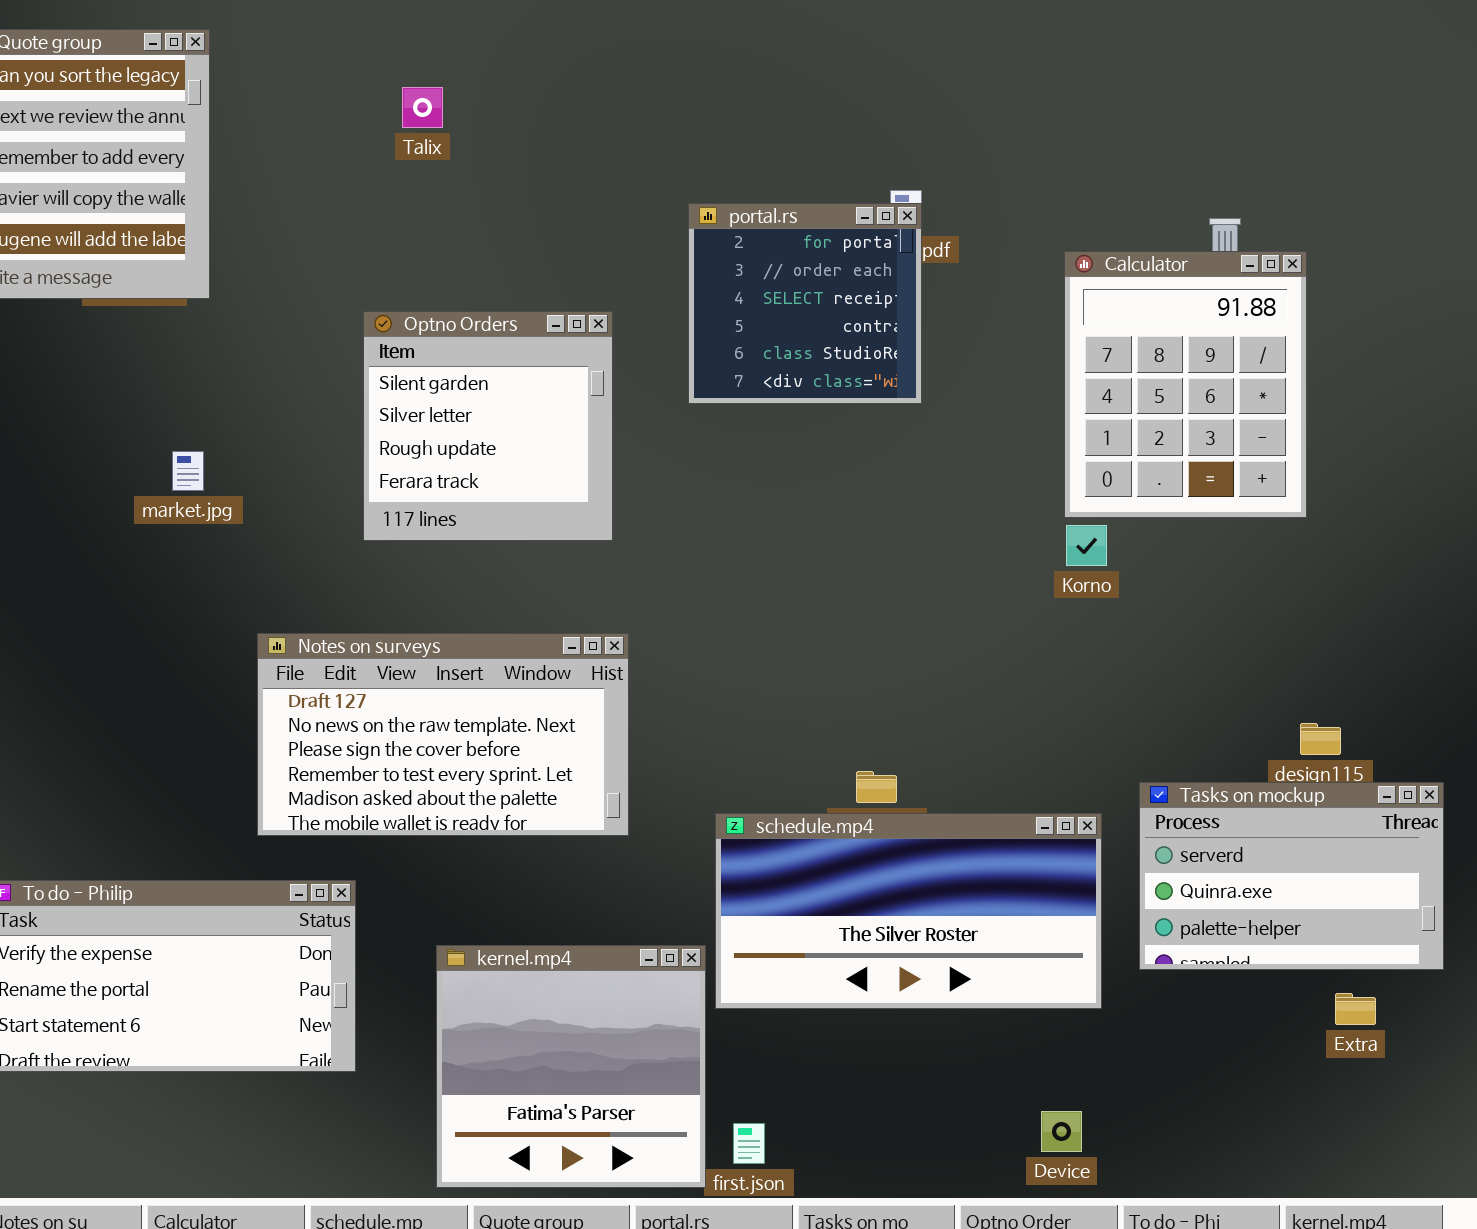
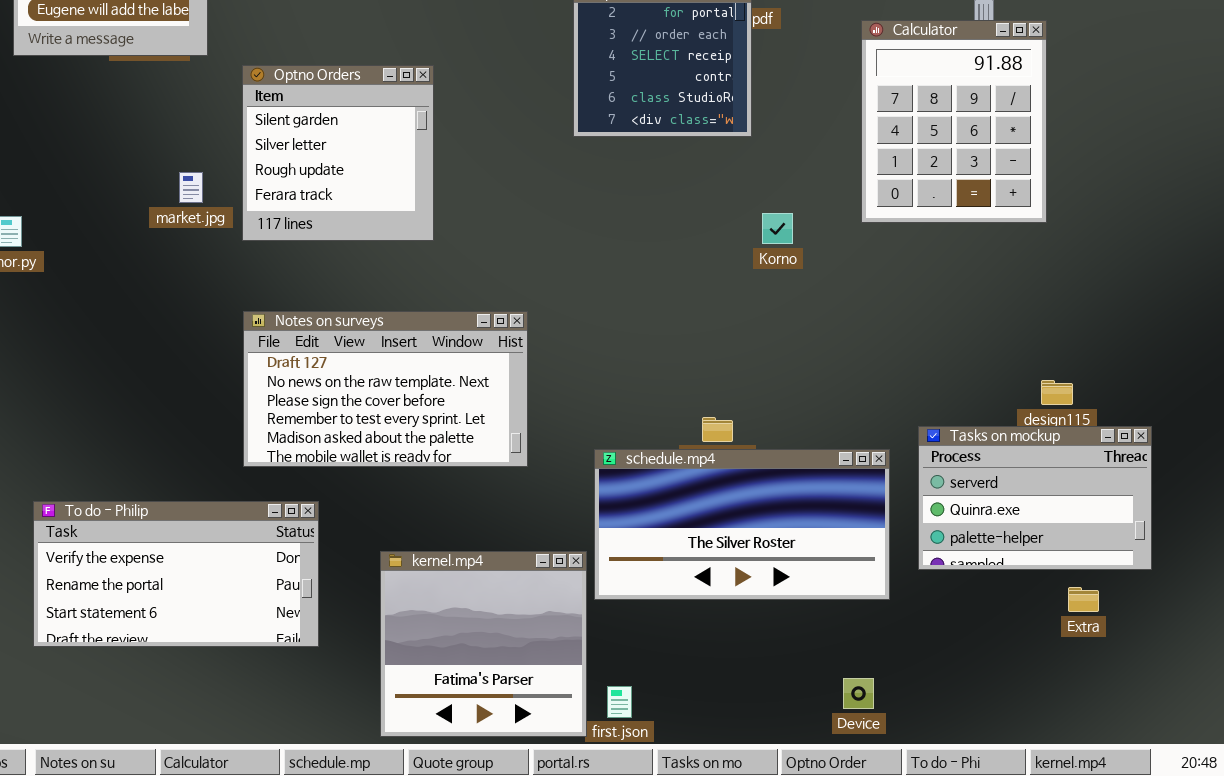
Optno Orders: [363,311,613,541] -> [242,65,434,241], moved
Korno: [1066,525,1107,566] -> [762,213,793,244], moved

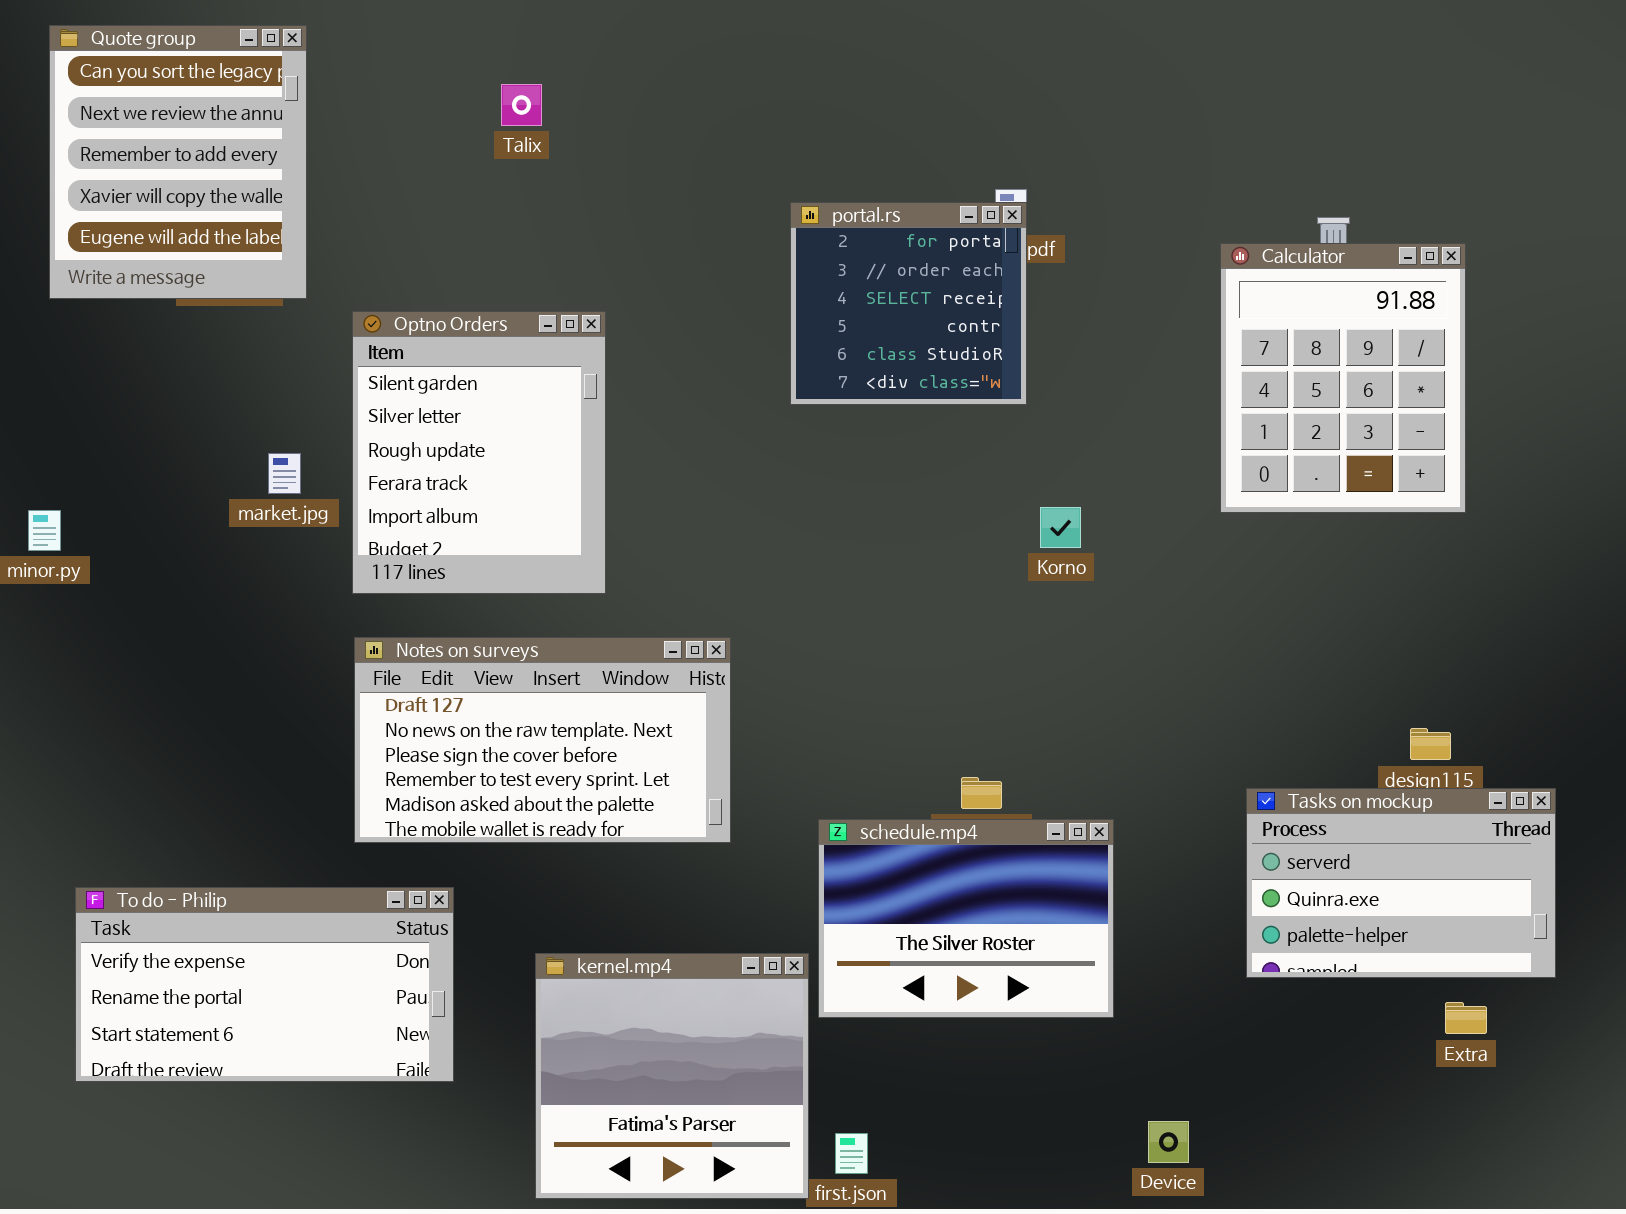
Calculator: [861,20,1047,223] -> [1220,243,1466,513], moved
Optno Orders: [242,65,434,241] -> [352,311,606,594], resized
schedule.mp4: [594,449,890,600] -> [818,819,1114,1018], resized

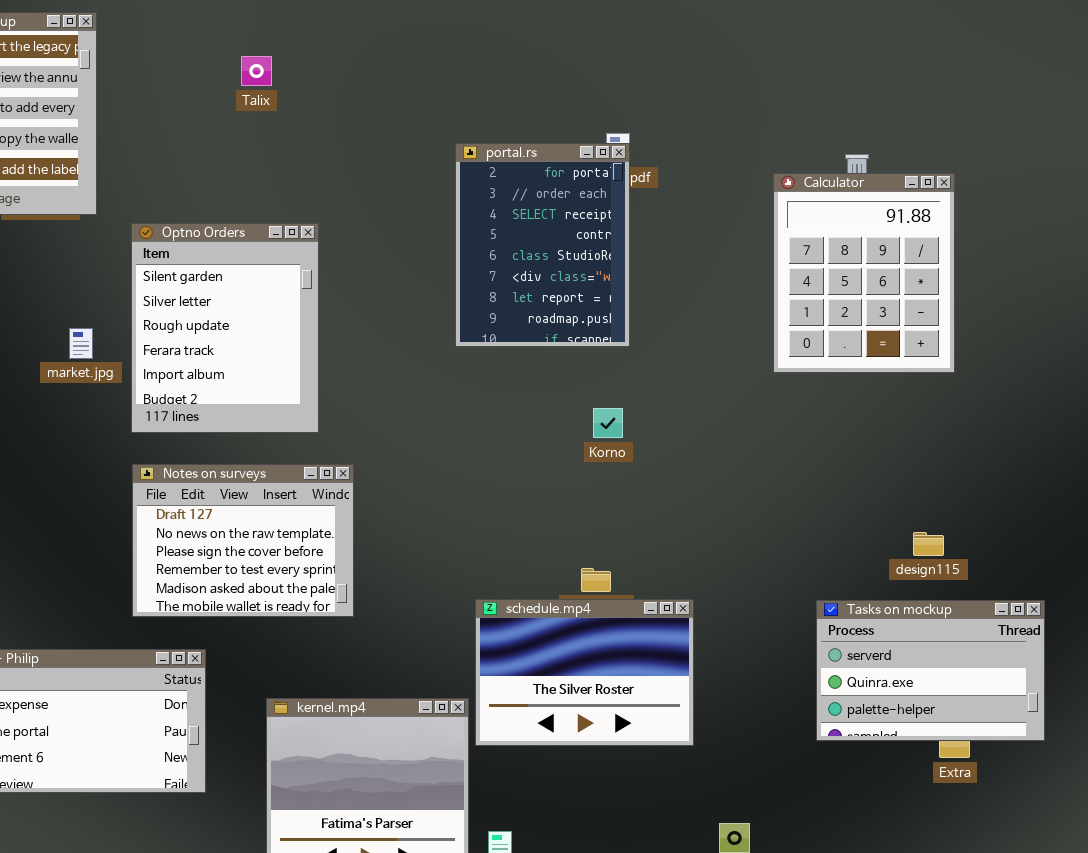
portal.rs: [790,202,1027,405] -> [455,143,630,347], resized
Korno: [1040,507,1081,548] -> [593,408,623,438], moved
Notes on surveys: [354,637,731,843] -> [132,464,354,617], resized
Tasks on mockup: [1246,788,1556,978] -> [816,600,1045,741], moved

